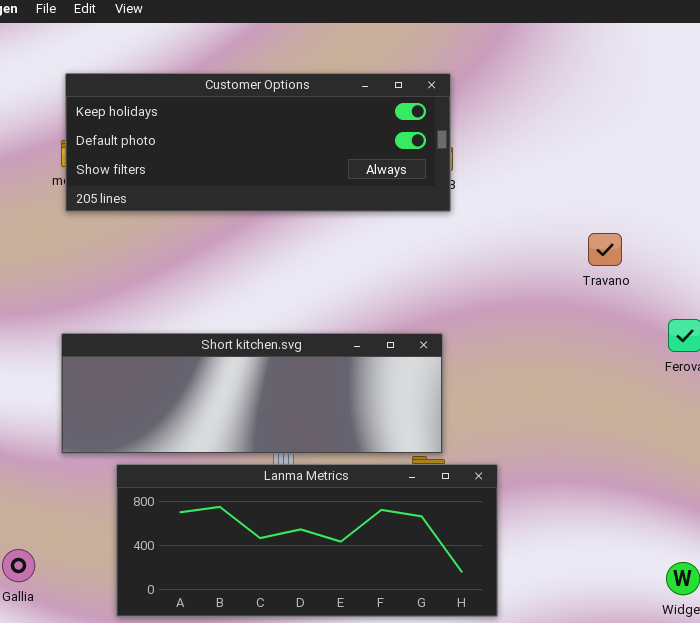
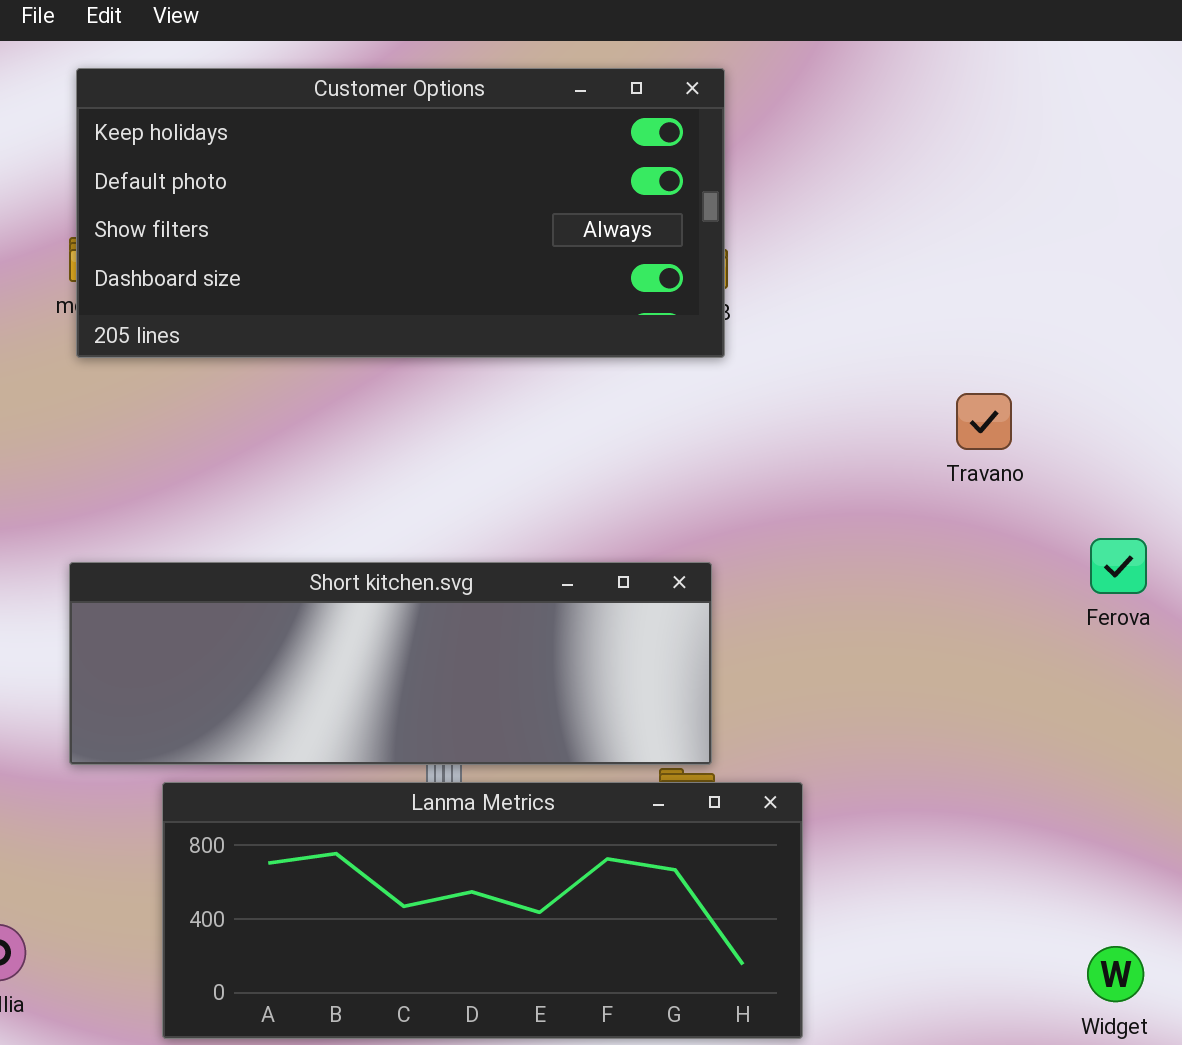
Customer Options: [65,73,451,212] -> [76,68,725,358], resized

